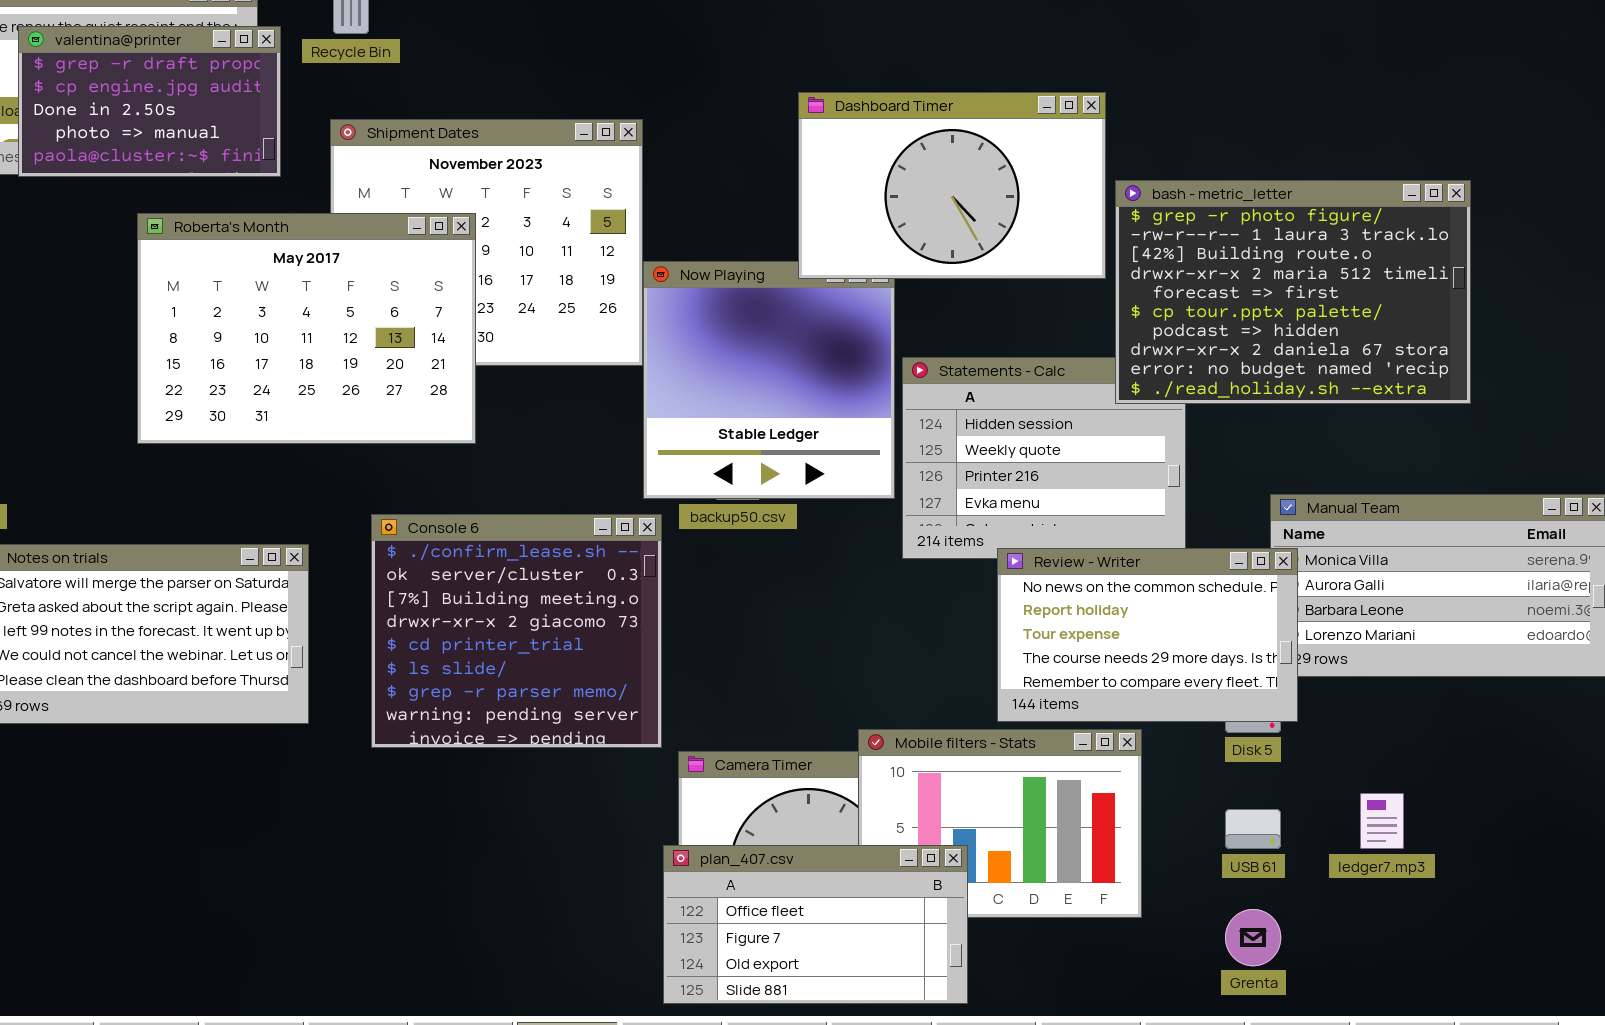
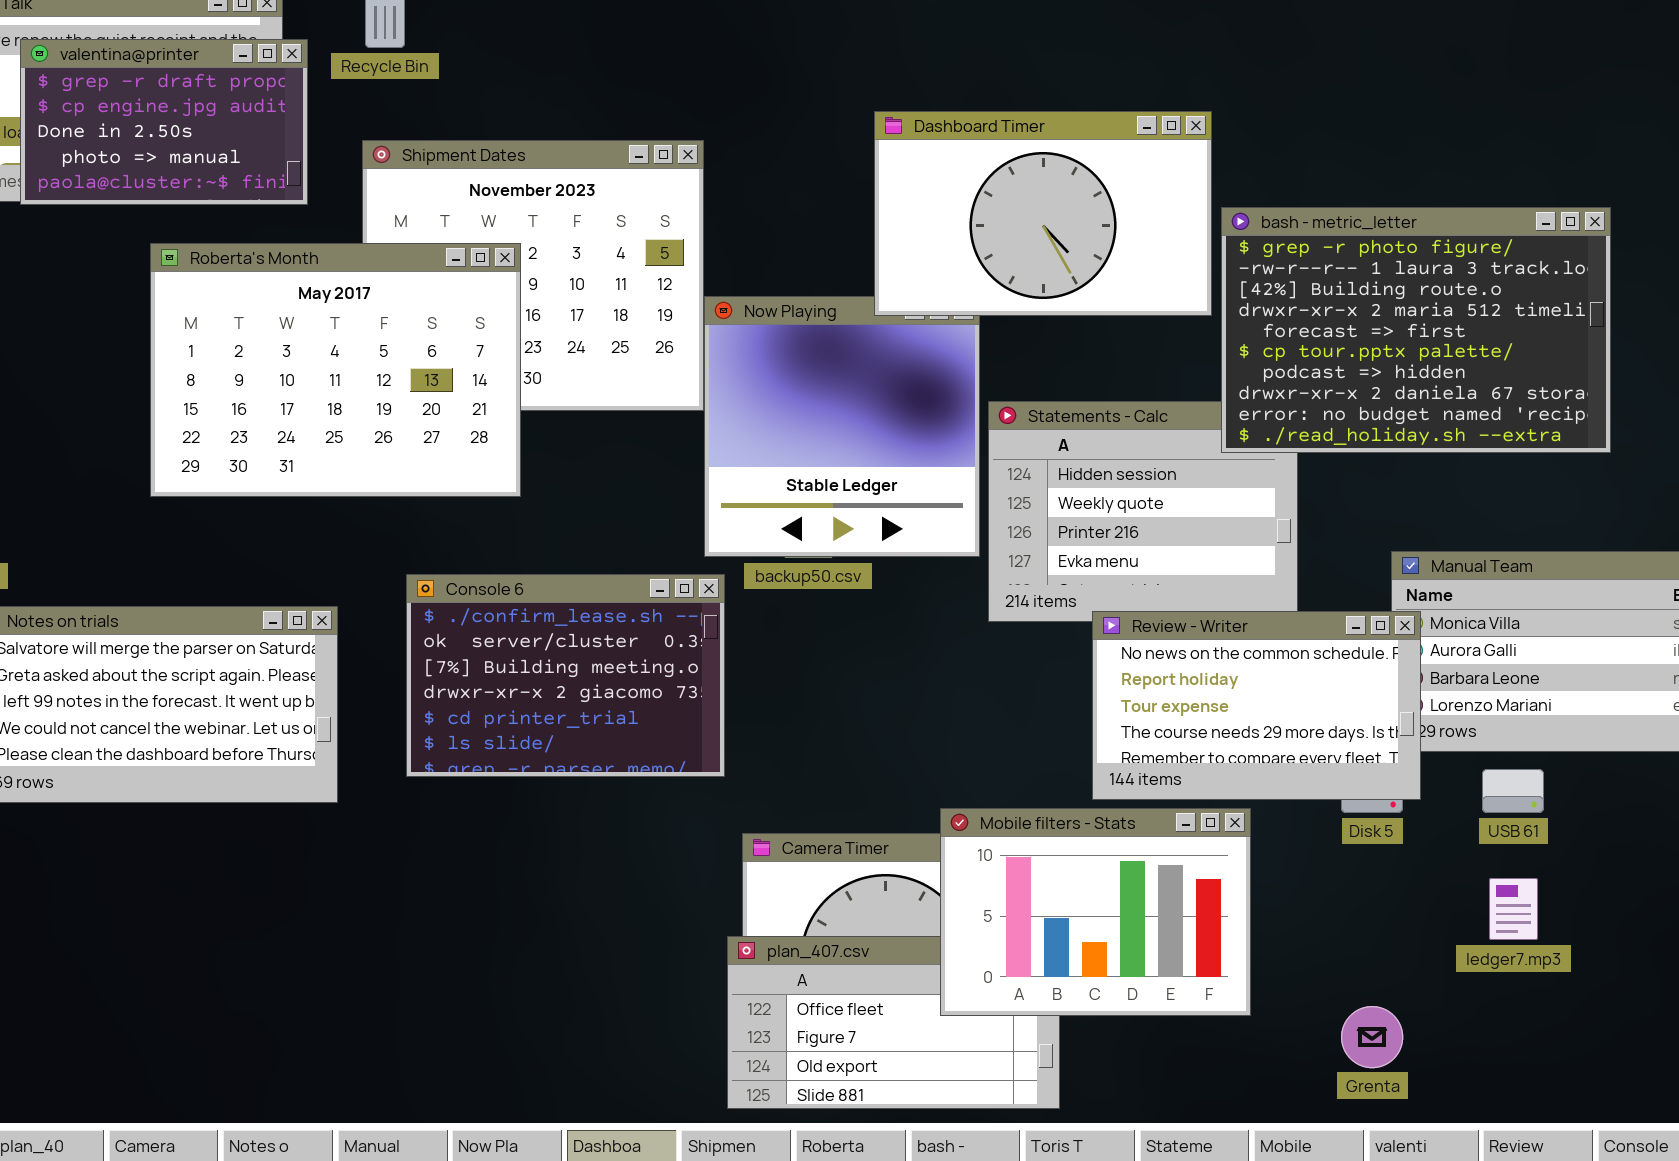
Console 6: [371,514,662,748] -> [406,574,725,777], resized
Mobile filters - Stats: [858,729,1142,918] -> [940,808,1251,1016], raised
USB 61: [1225,809,1281,849] -> [1482,769,1544,813], moved

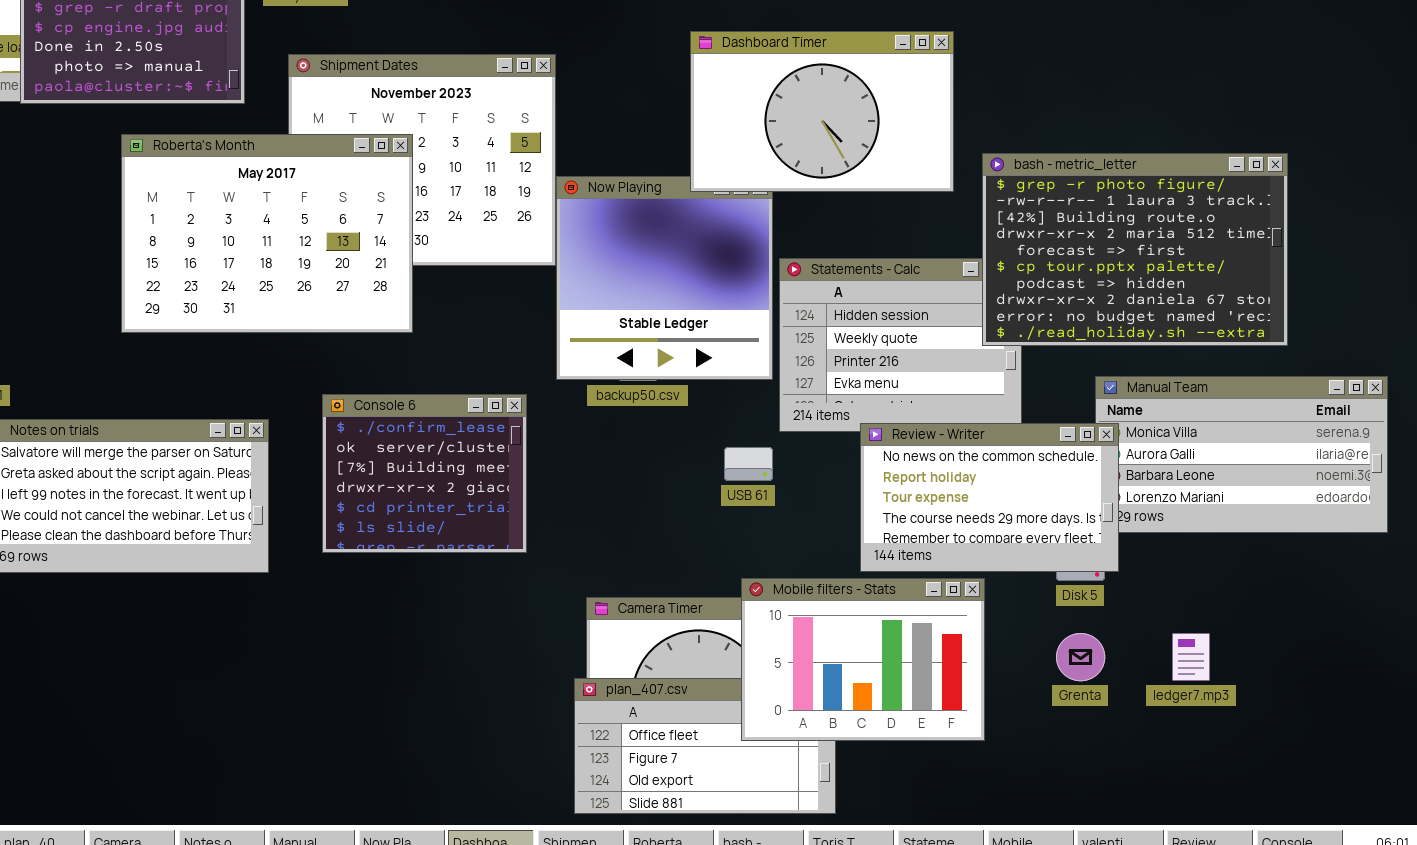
bash - metric_letter: [1221,207,1611,453] -> [982,153,1288,346], moved
Console 6: [406,574,725,777] -> [322,394,527,553], resized
USB 61: [1482,769,1544,813] -> [724,447,773,481], moved
Grenta: [1341,1006,1403,1068] -> [1056,633,1105,681], moved

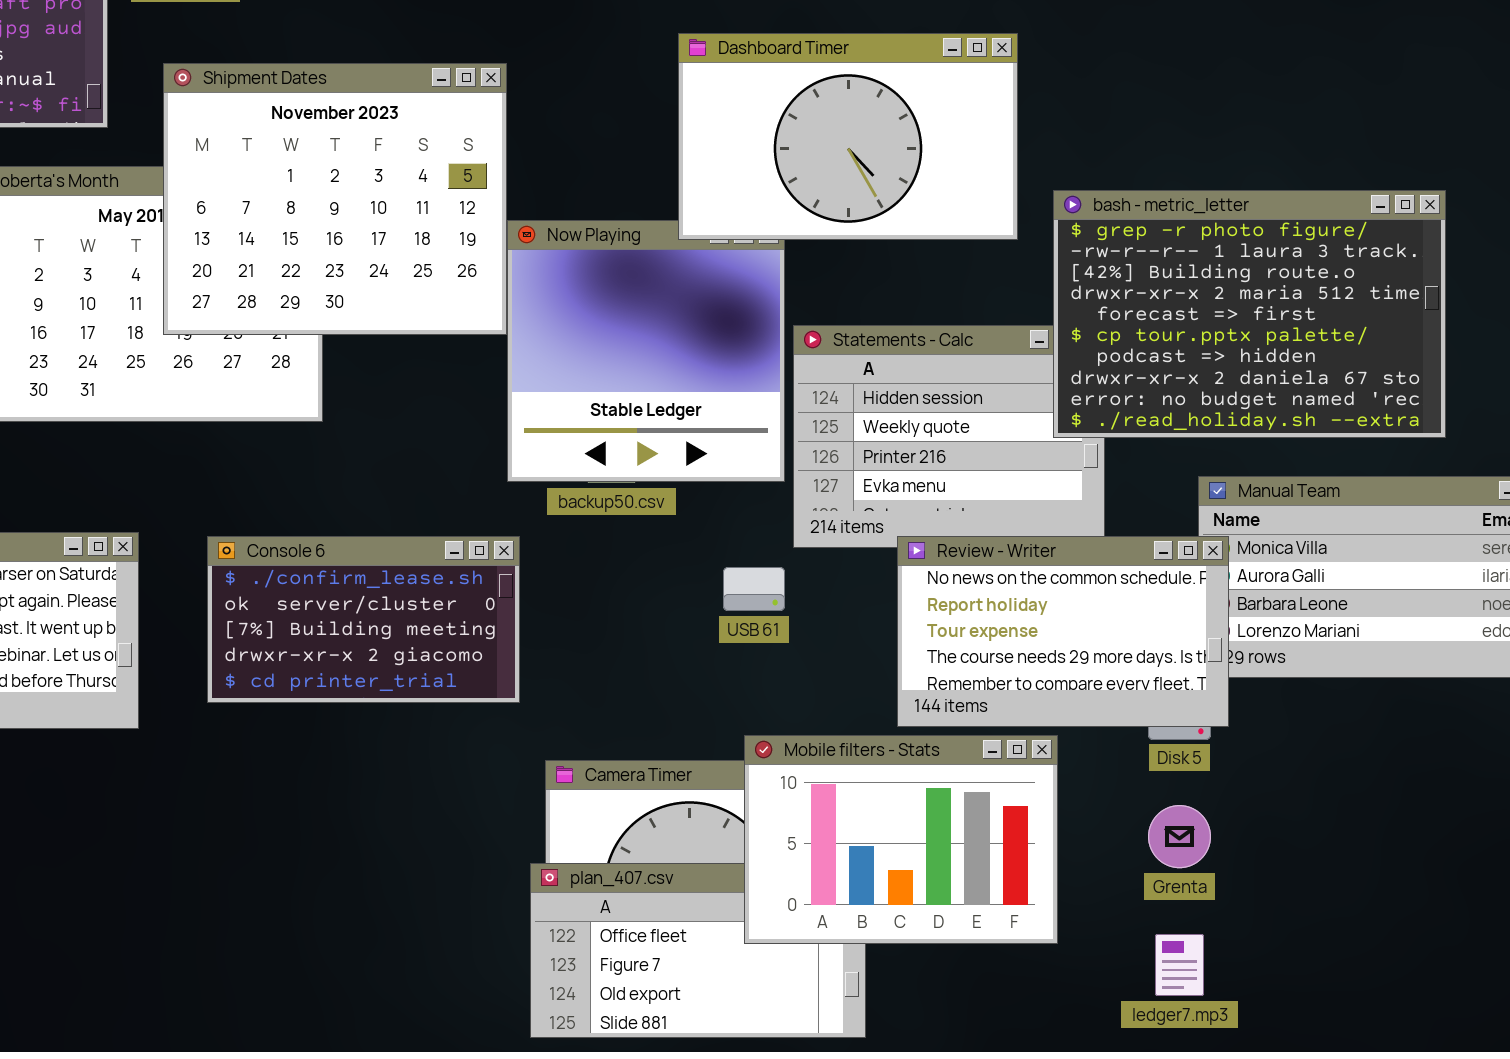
Shipment Dates: [288,54,556,266] -> [163,63,507,335], raised
Console 6: [322,394,527,553] -> [207,536,520,703], resized
ledger7.mp3: [1172,633,1210,681] -> [1155,934,1204,996], moved

